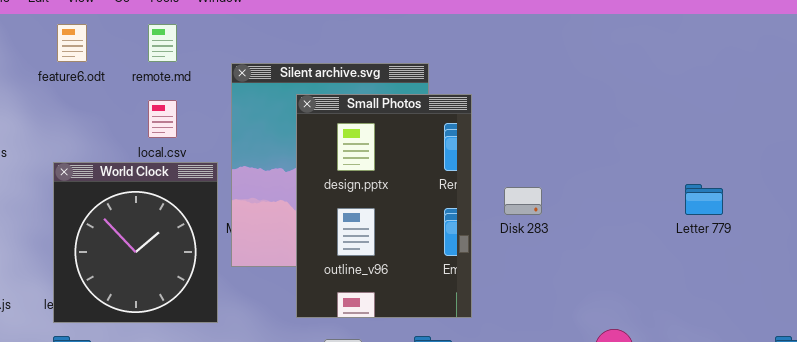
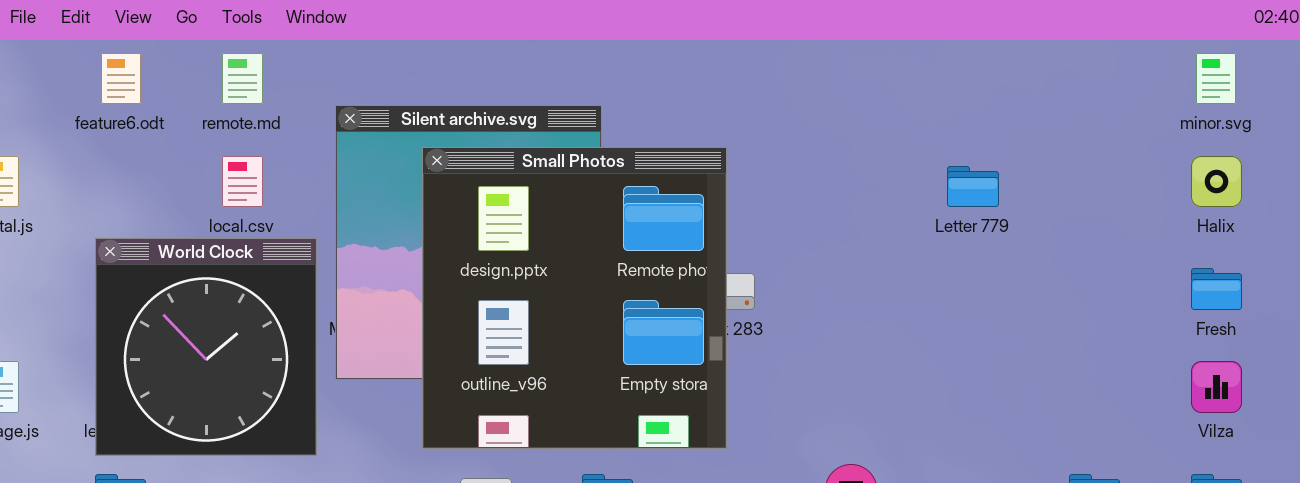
Small Photos: [296,94,472,318] -> [422,147,727,449], resized
Letter 779: [685,184,723,215] -> [947,166,999,207], moved

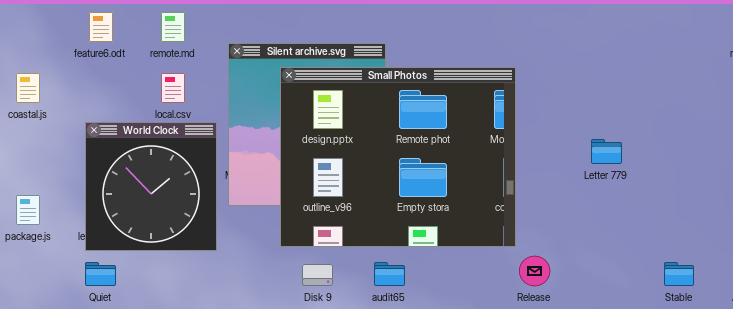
Small Photos: [422,147,727,449] -> [280,67,516,247], resized
Letter 779: [947,166,999,207] -> [591,139,622,164], moved

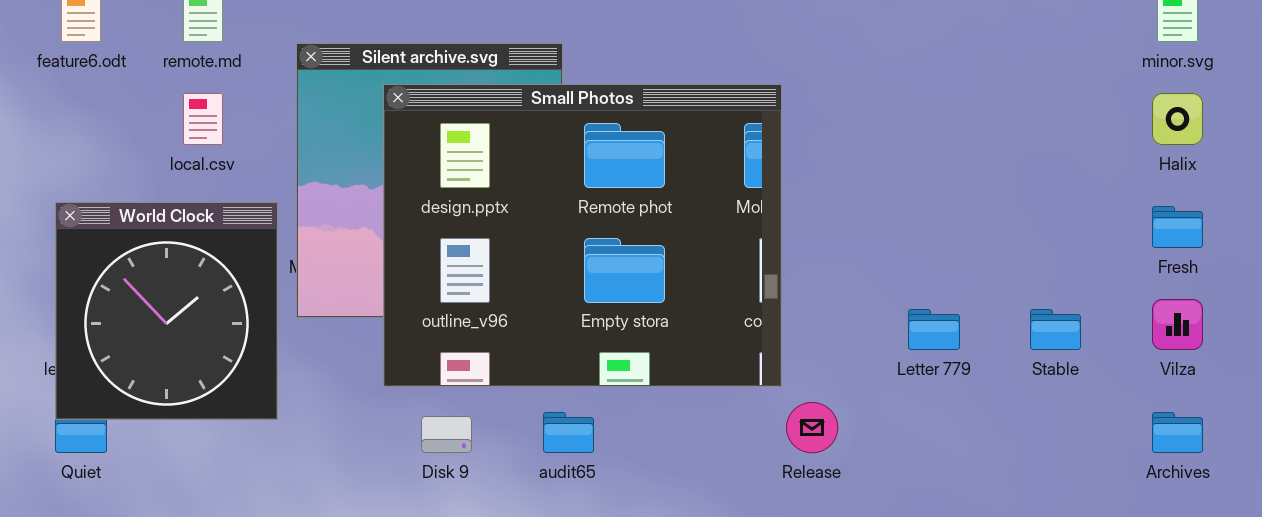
World Clock: [85,122,217,251] -> [55,202,278,420], moved
Letter 779: [591,139,622,164] -> [908,309,960,350], moved
Stable: [664,262,694,286] -> [1030,309,1081,350], moved

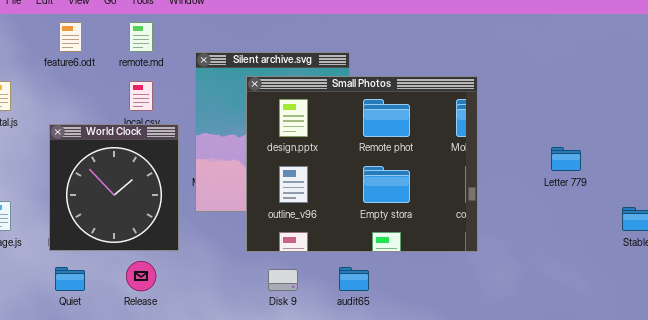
World Clock: [55,202,278,420] -> [49,124,179,251], moved
Letter 779: [908,309,960,350] -> [551,147,581,171], moved
Release: [786,402,838,453] -> [126,261,156,291], moved

